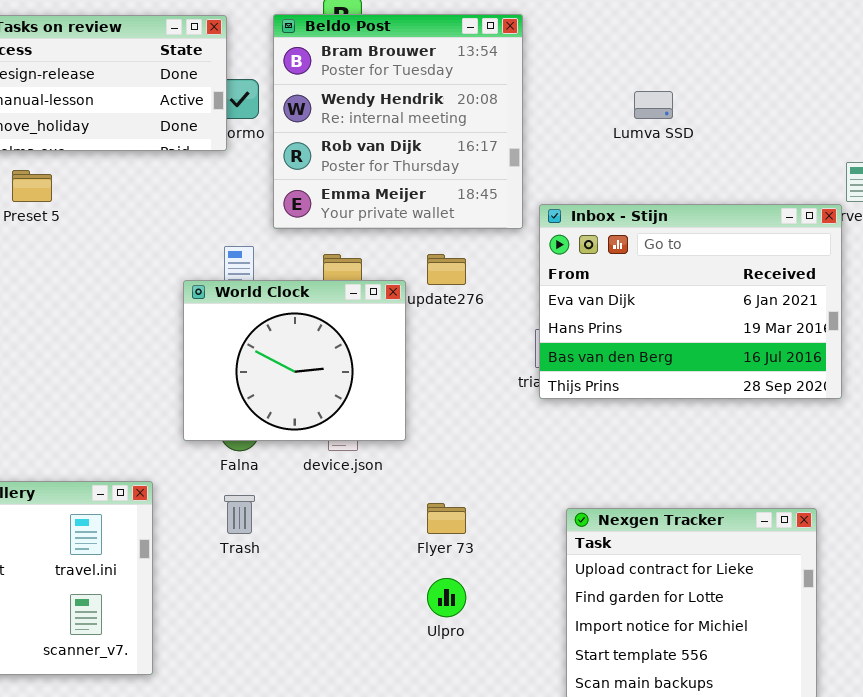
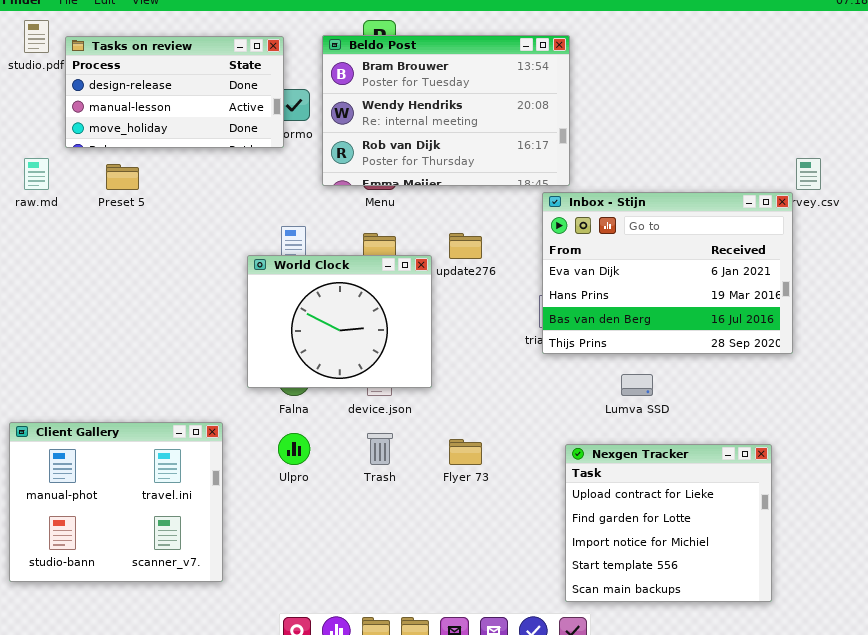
Beldo Post: [273,14,523,229] -> [322,35,570,186], resized
Lumva SSD: [634,91,673,119] -> [621,374,653,396], moved
Trash: [224,495,255,534] -> [367,433,393,465], moved
Ulpro: [427,578,466,617] -> [278,433,310,465], moved

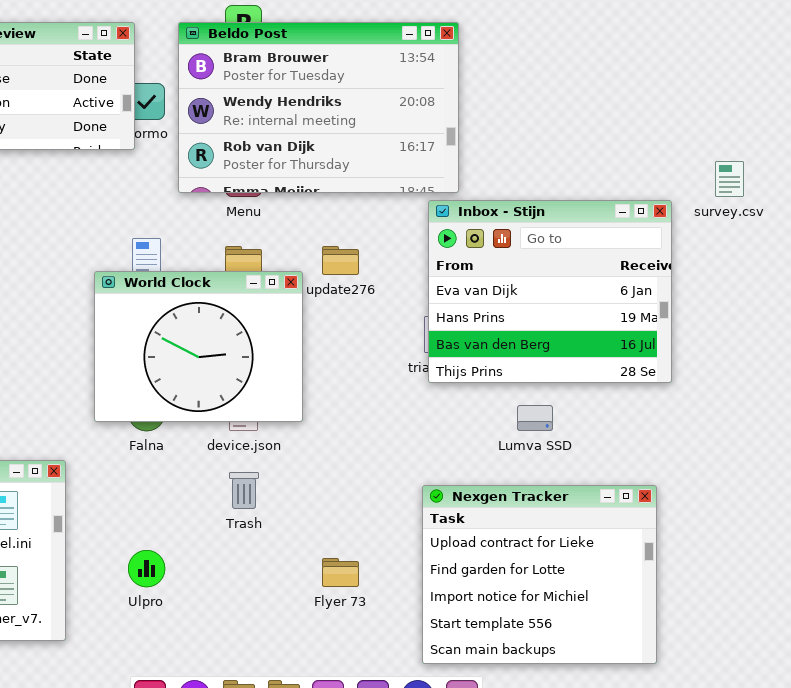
Inbox - Stijn: [542,192,793,354] -> [428,200,672,383], resized
Ulpro: [278,433,310,465] -> [128,550,165,587], moved
Flyer 73: [449,439,482,465] -> [322,558,359,587], moved
Nexgen Tracker: [565,444,772,602] -> [422,485,657,664], moved

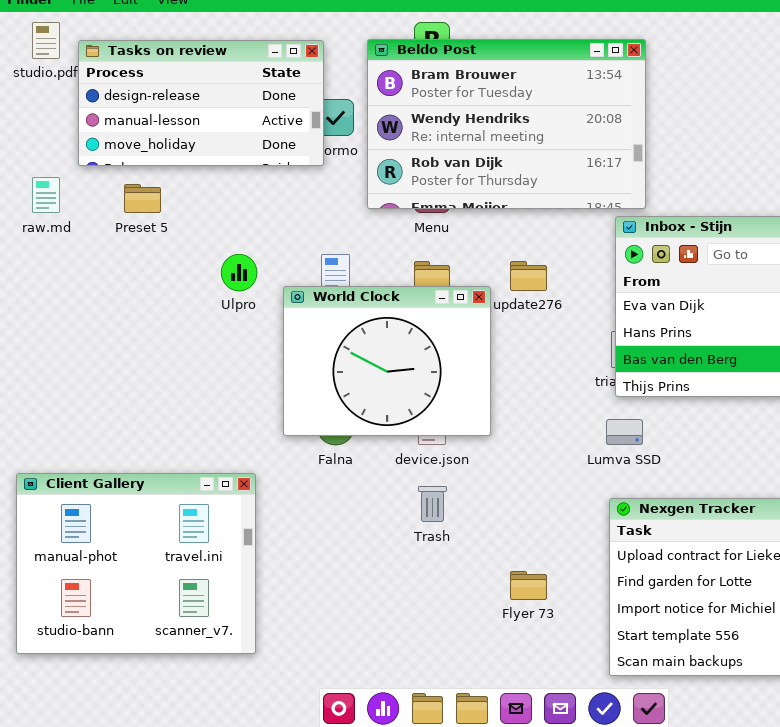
Lumva SSD: [517,405,553,431] -> [606,419,643,445], moved
Ulpro: [128,550,165,587] -> [221,254,257,291], moved

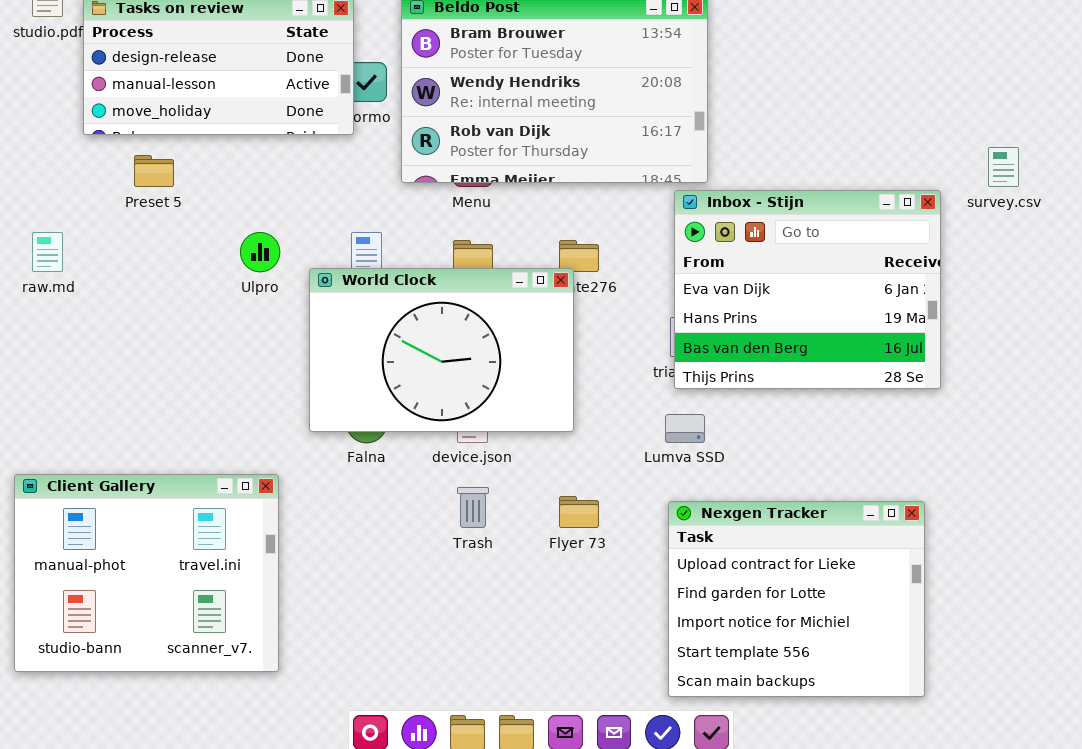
raw.md: [32,177,60,213] -> [32,232,63,272], moved
World Clock: [283,286,491,436] -> [309,268,574,432], resized
Flyer 73: [510,571,547,600] -> [559,496,599,528], moved

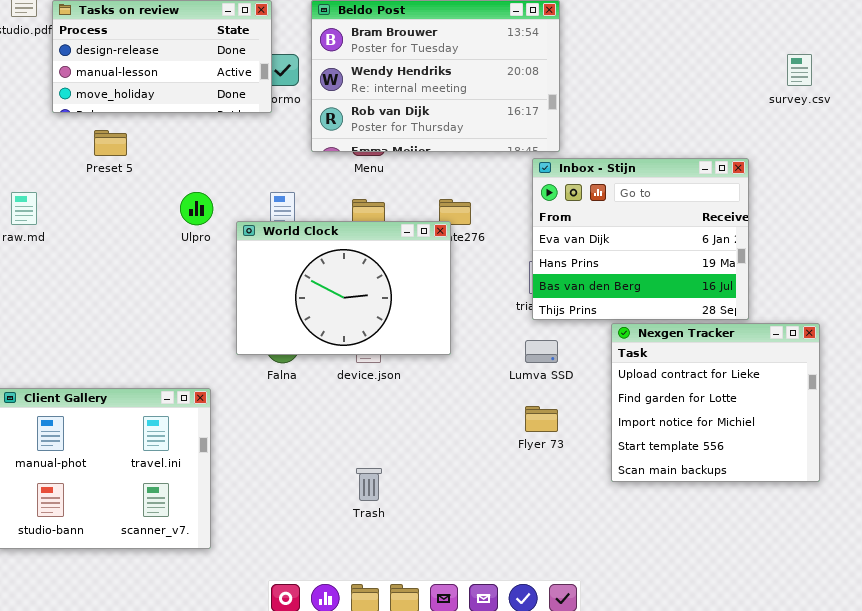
survey.csv: [988,147,1019,187] -> [787,54,812,86], moved
Trash: [457,487,489,528] -> [356,468,382,501], moved
Flyer 73: [559,496,599,528] -> [525,406,558,432], moved
Nexgen Tracker: [668,501,925,697] -> [611,323,820,482], moved

